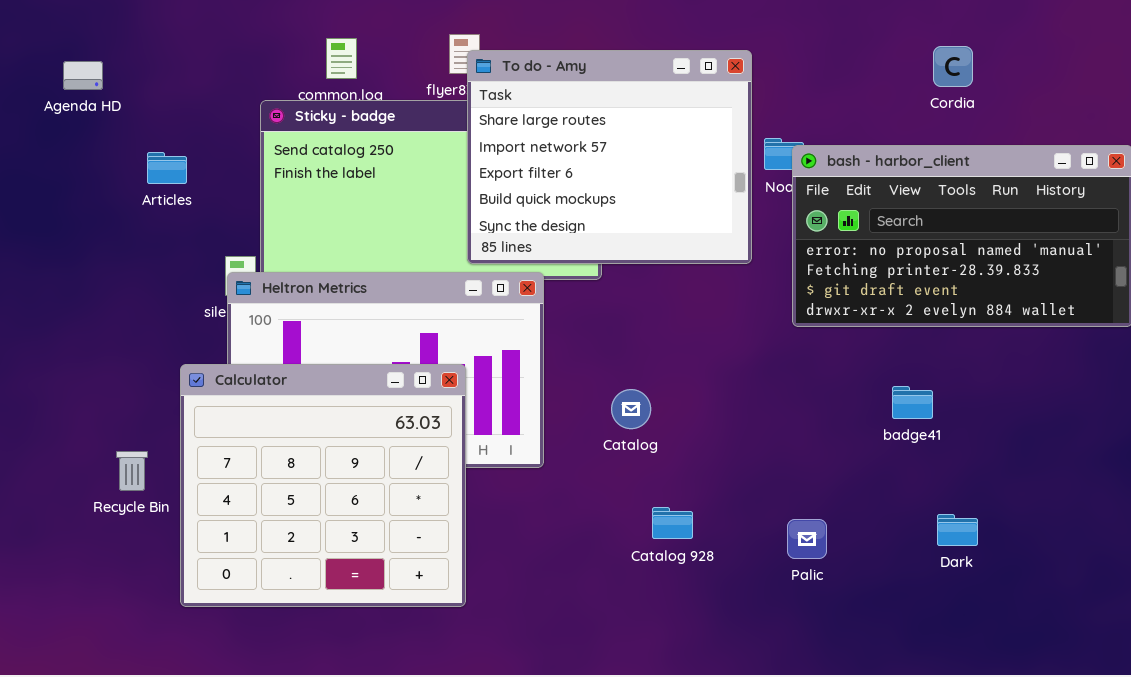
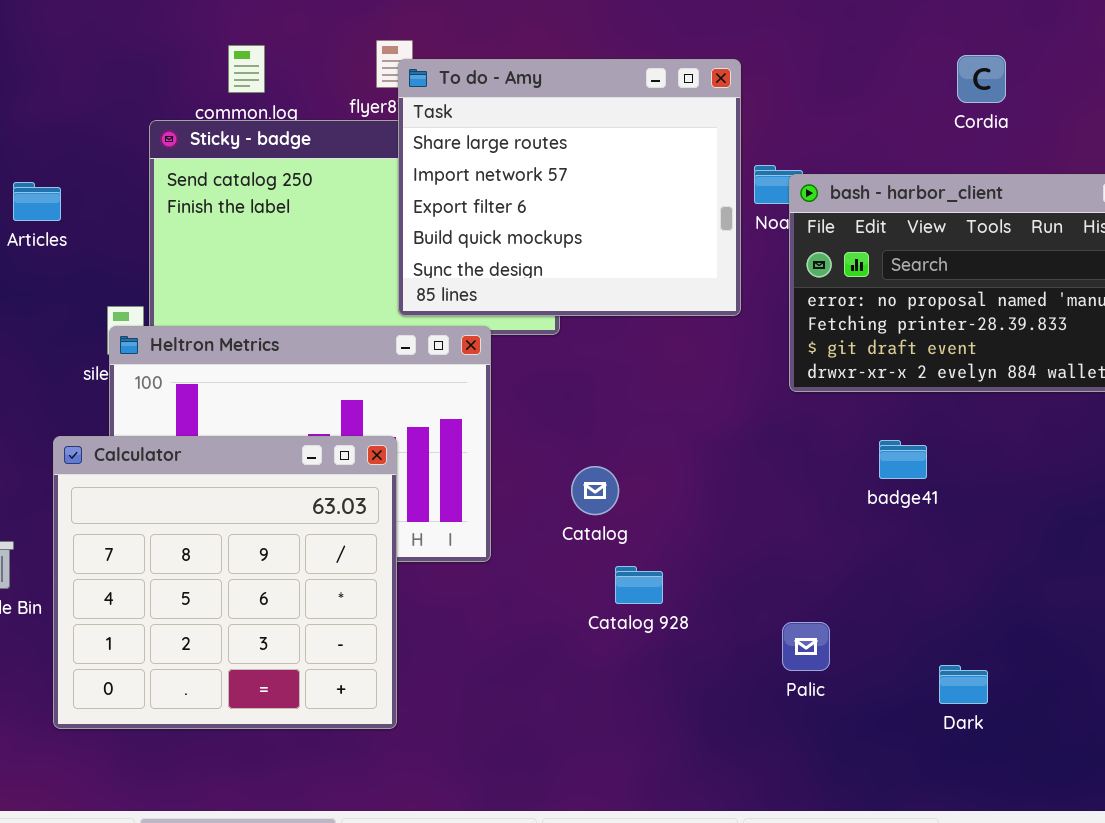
badge41: [892,386,933,419] -> [879,440,927,479], moved
Catalog 928: [652,507,693,539] -> [615,566,663,604], moved
Dark: [937,514,978,546] -> [939,665,988,704], moved

